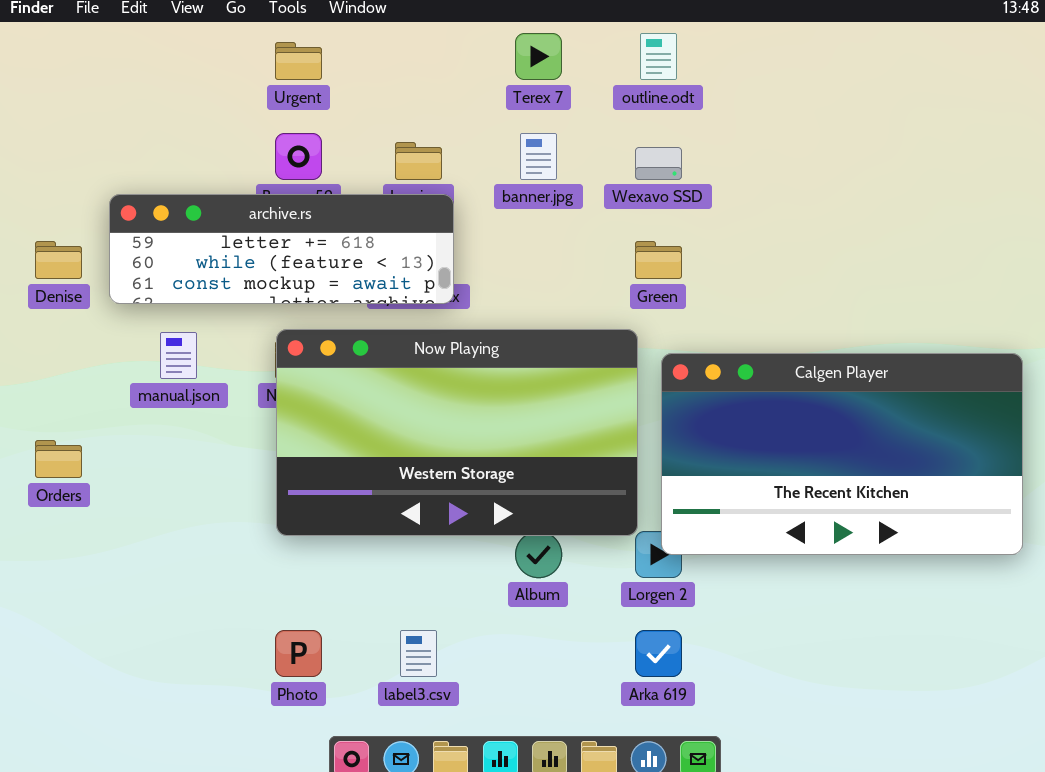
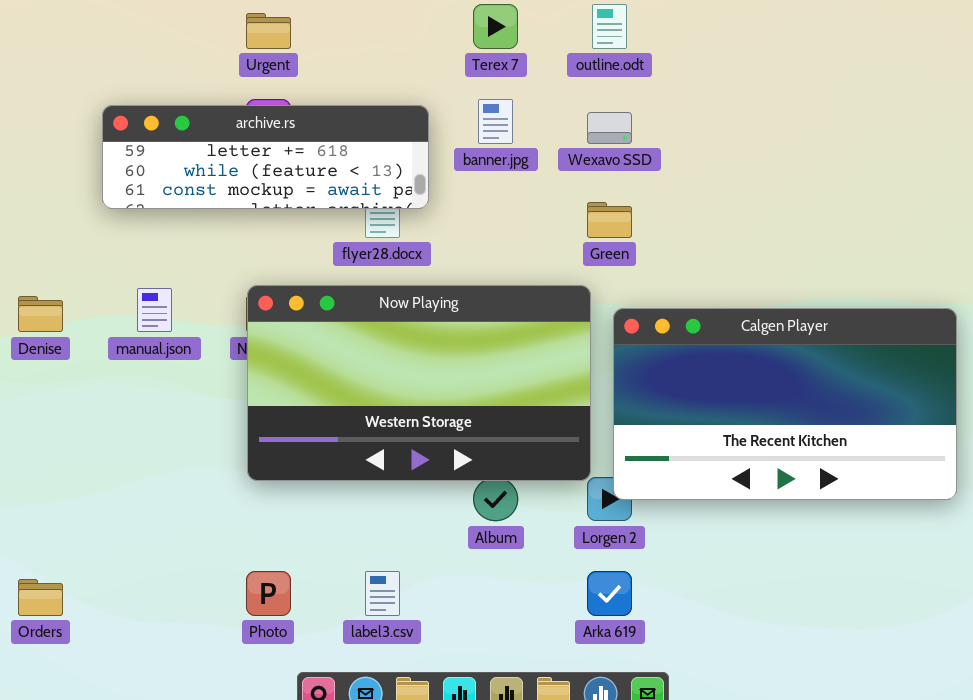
archive.rs: [109,194,454,304] -> [102,105,429,209], moved
Denise: [35,241,82,279] -> [18,296,63,332], moved
Orders: [35,440,82,478] -> [18,579,63,616], moved

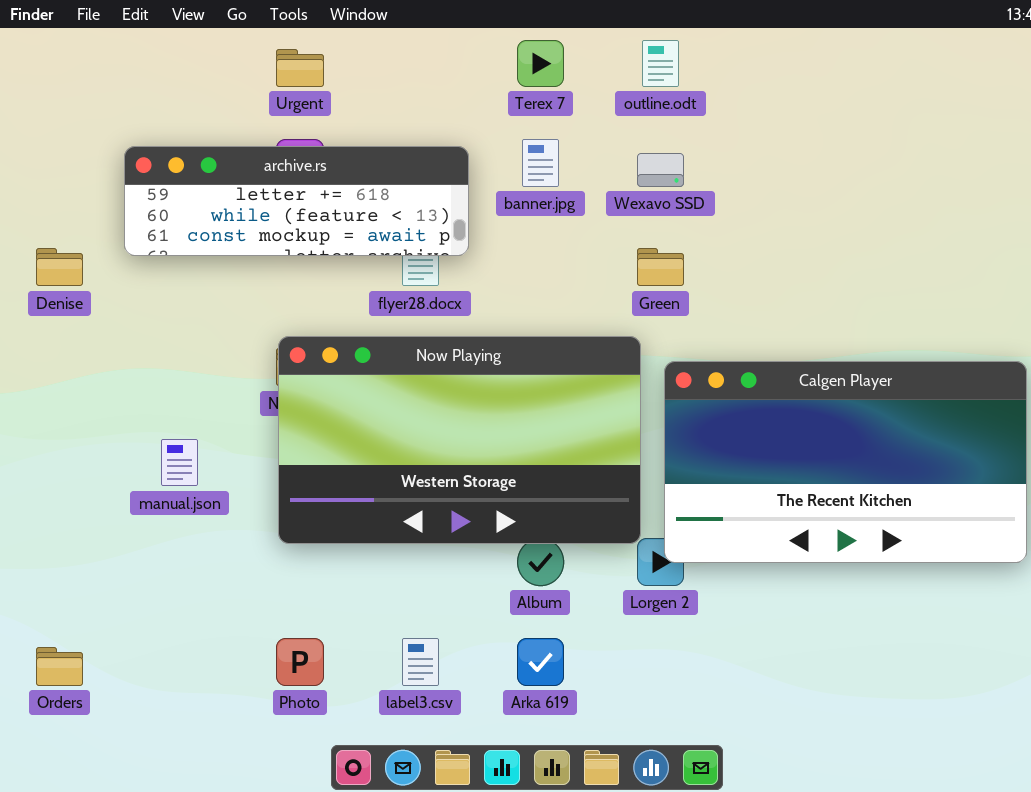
manual.json: [137,288,172,332] -> [161,439,198,486], moved
Denise: [18,296,63,332] -> [36,248,83,286], moved
Arka 619: [587,571,632,616] -> [517,638,564,686], moved

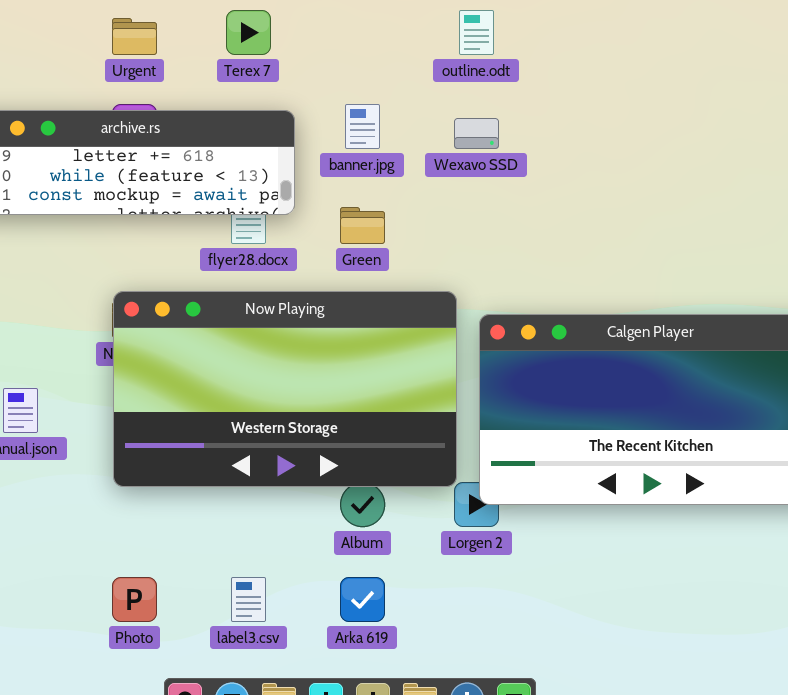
Terex 7: [517,40,564,87] -> [226,10,271,55], moved
Green: [637,248,684,286] -> [340,207,385,244], moved

